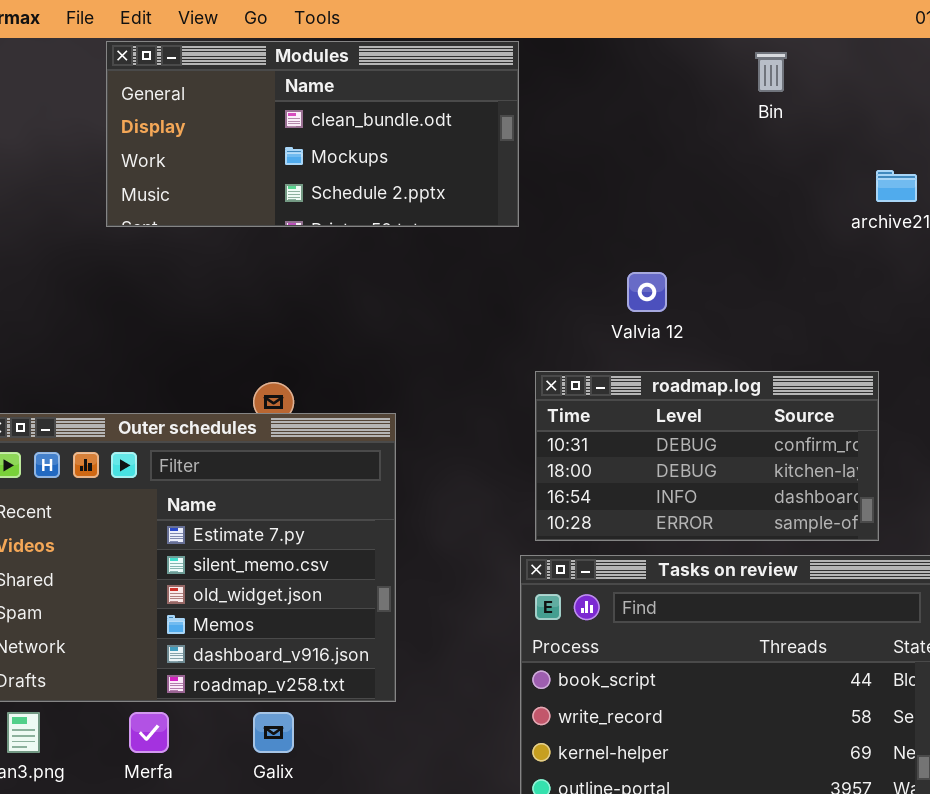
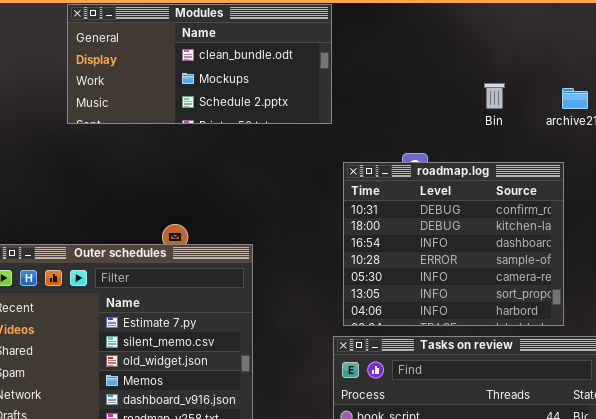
Bin: [755,52,787,92] -> [484,83,505,109], moved
roadmap.log: [535,371,879,541] -> [343,162,564,326], resized

